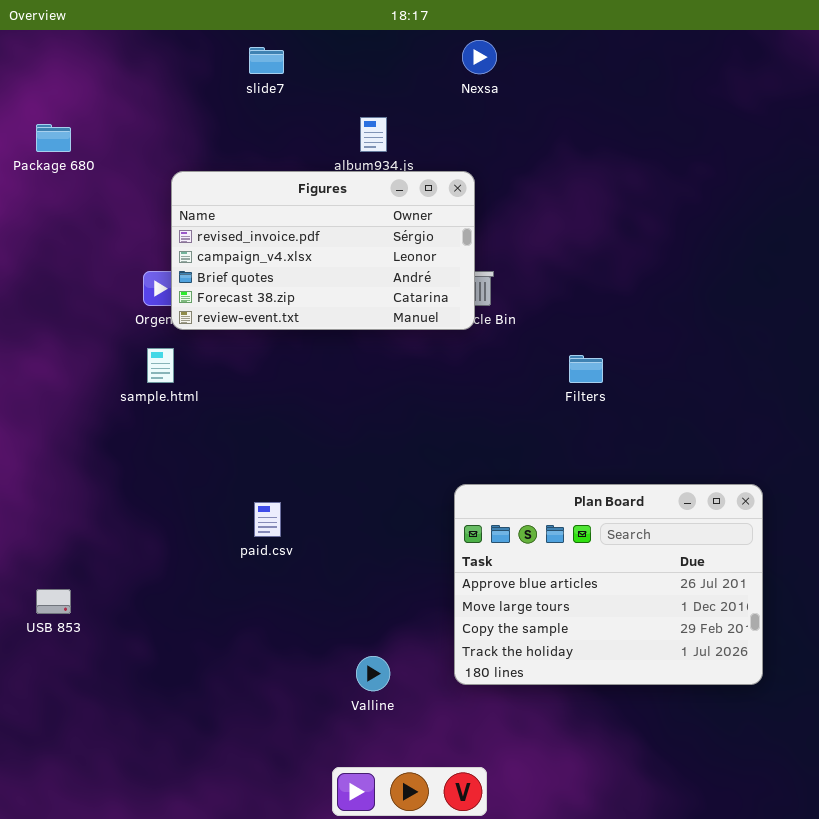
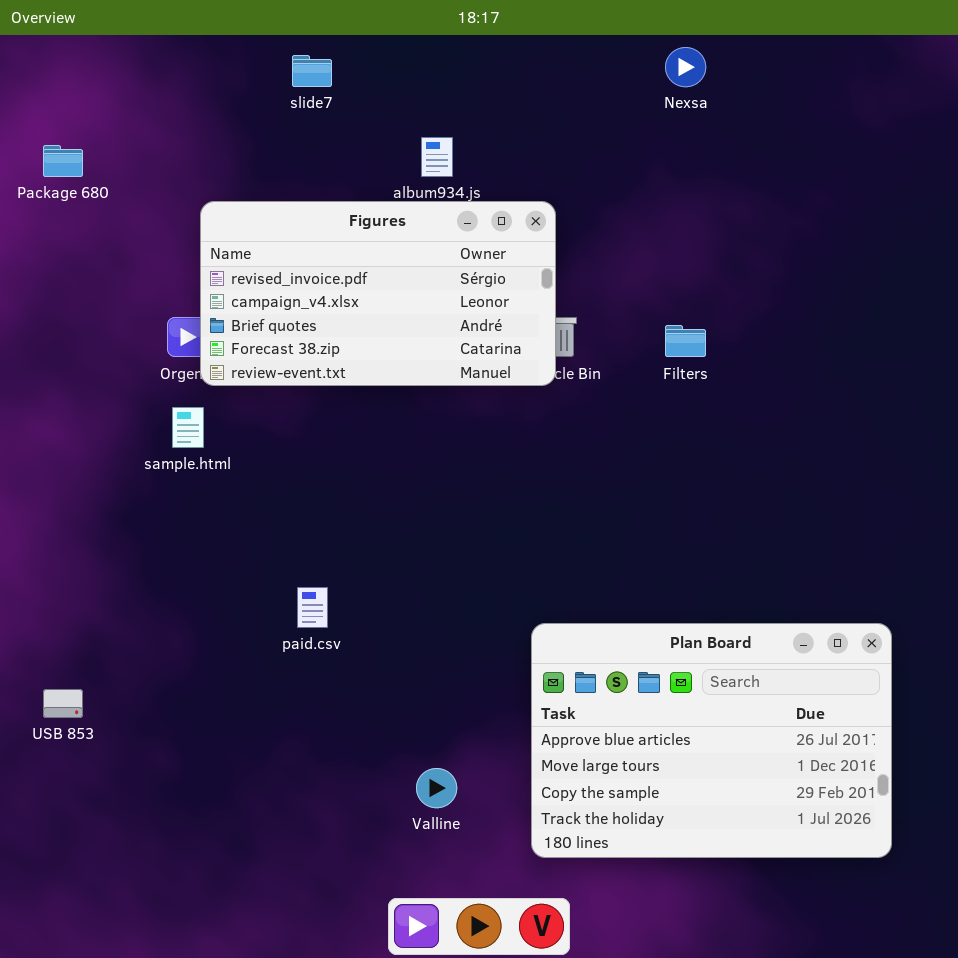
Nexsa: [462,40,497,74] -> [665,47,706,87], moved
Filters: [569,355,603,383] -> [665,325,706,357], moved
Plan Board: [454,484,763,685] -> [531,623,892,858], moved

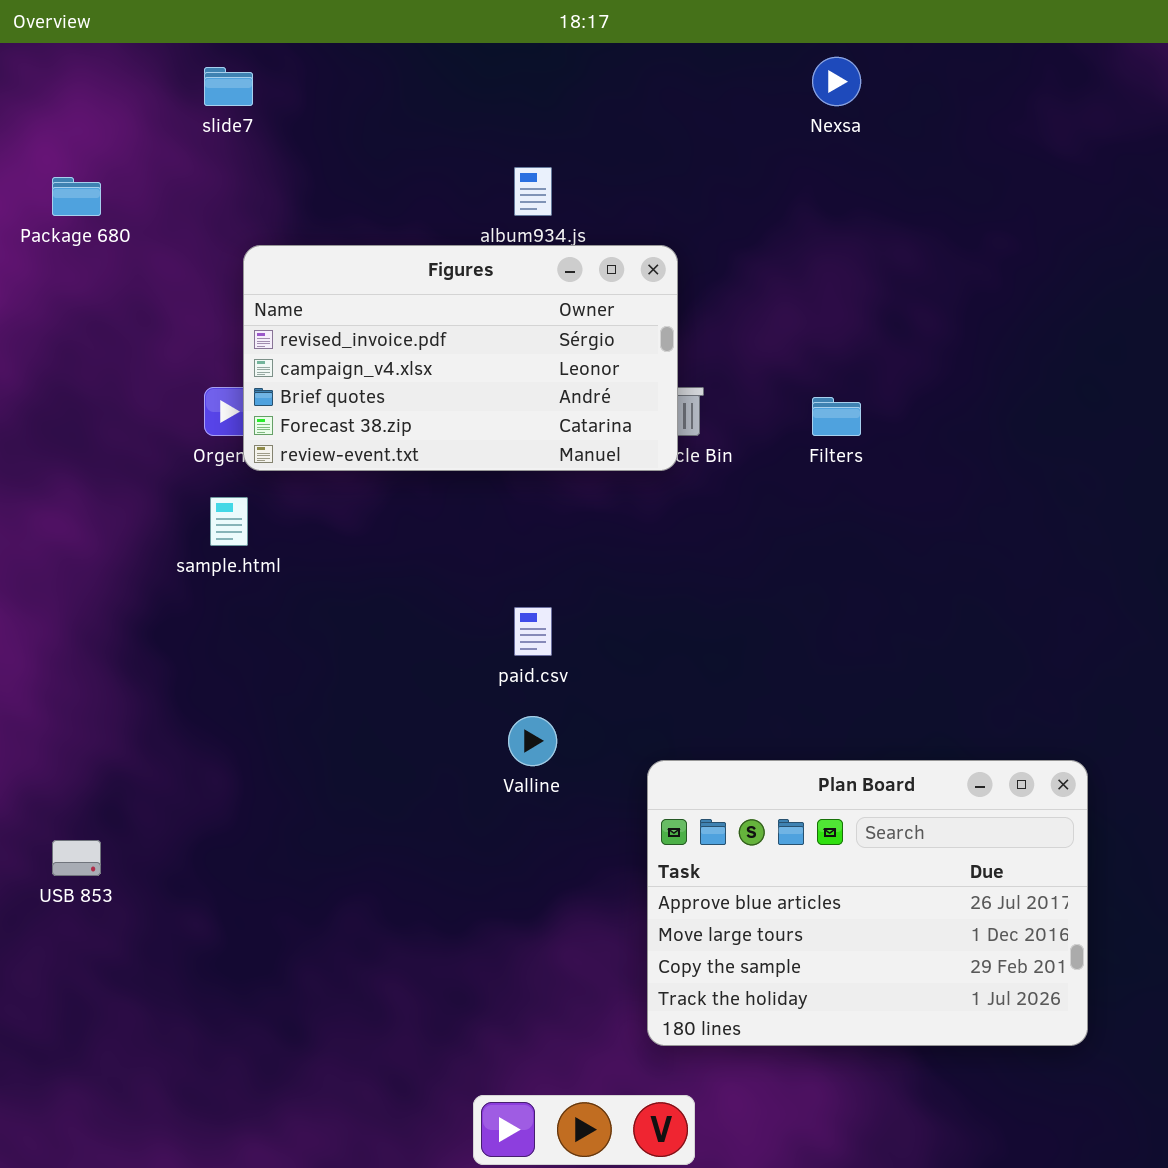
slide7: [292,55,332,87] -> [204,67,253,106], moved
paid.csv: [297,587,328,628] -> [514,607,552,656], moved
Valline: [416,768,457,808] -> [508,716,557,766], moved

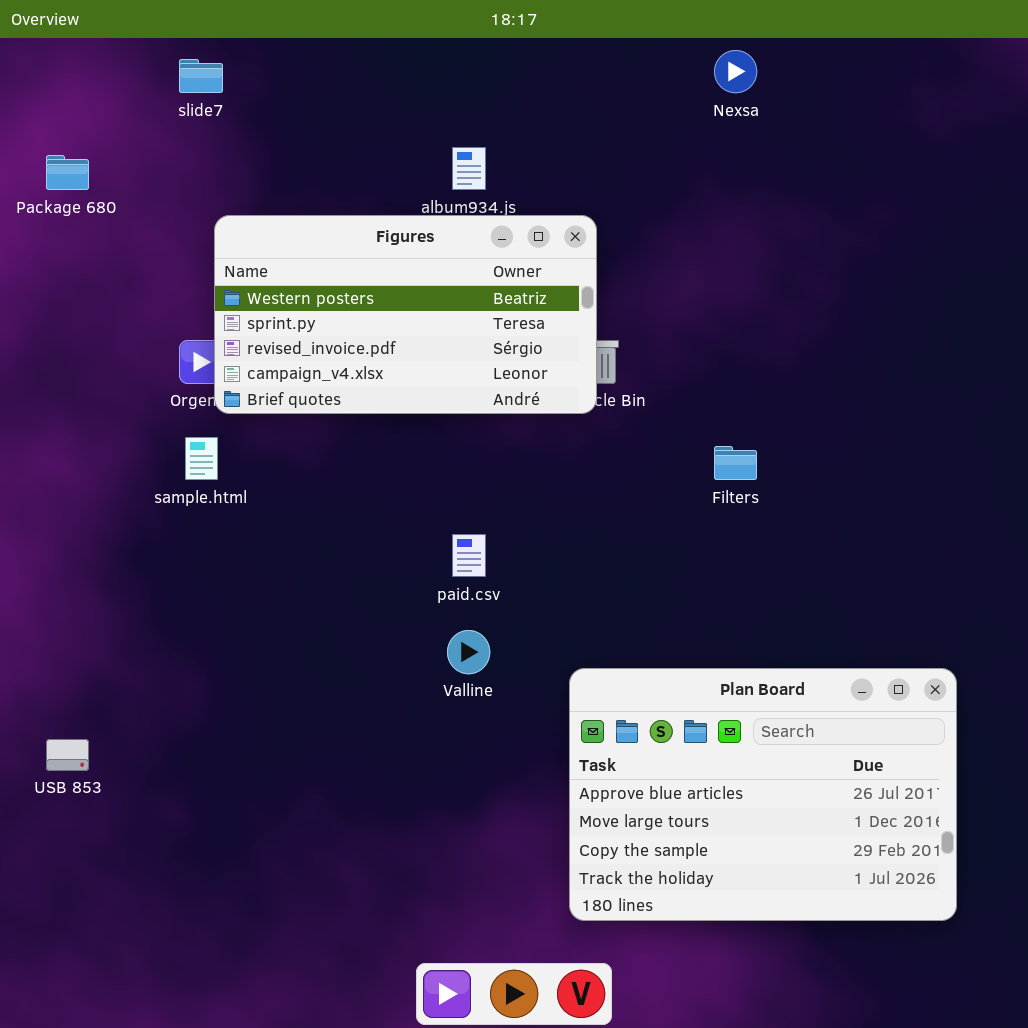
Figures: [243,245,678,471] -> [214,215,597,414], scrolled up 2 rows
Filters: [812,397,861,436] -> [714,446,757,480], moved

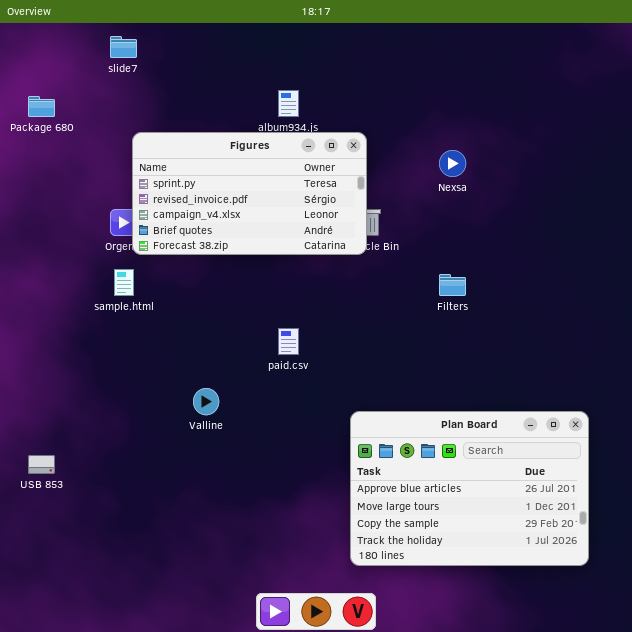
Nexsa: [714,50,757,93] -> [439,150,466,177], moved
Figures: [214,215,597,414] -> [132,132,367,255], scrolled down 1 row
Valline: [447,630,490,674] -> [193,388,219,415], moved

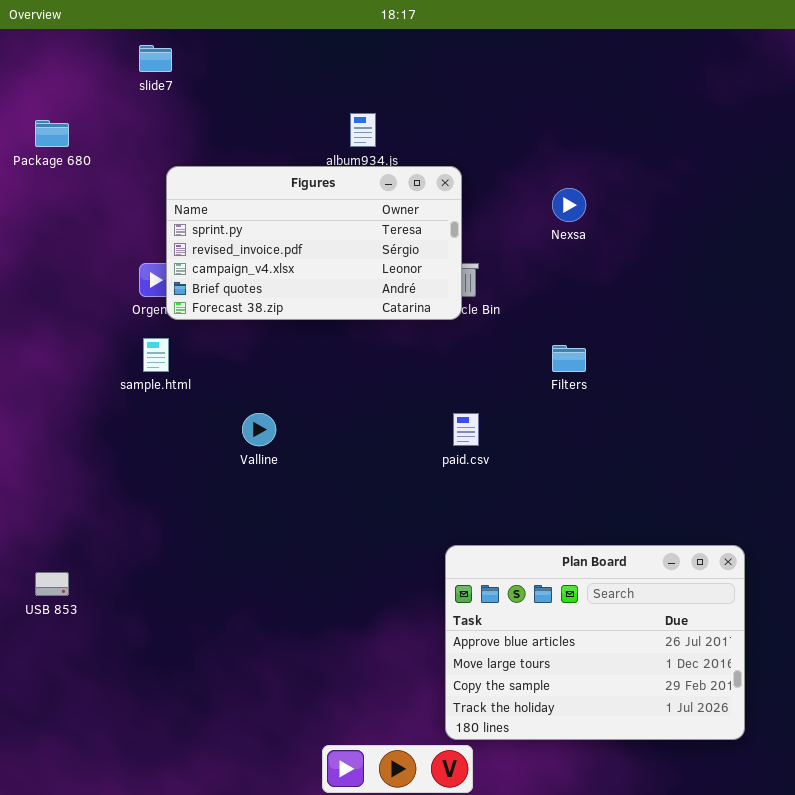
paid.csv: [278,328,299,355] -> [453,413,479,446], moved
Valline: [193,388,219,415] -> [242,413,276,446], moved
Plan Board: [350,411,589,566] -> [445,545,745,740], moved

